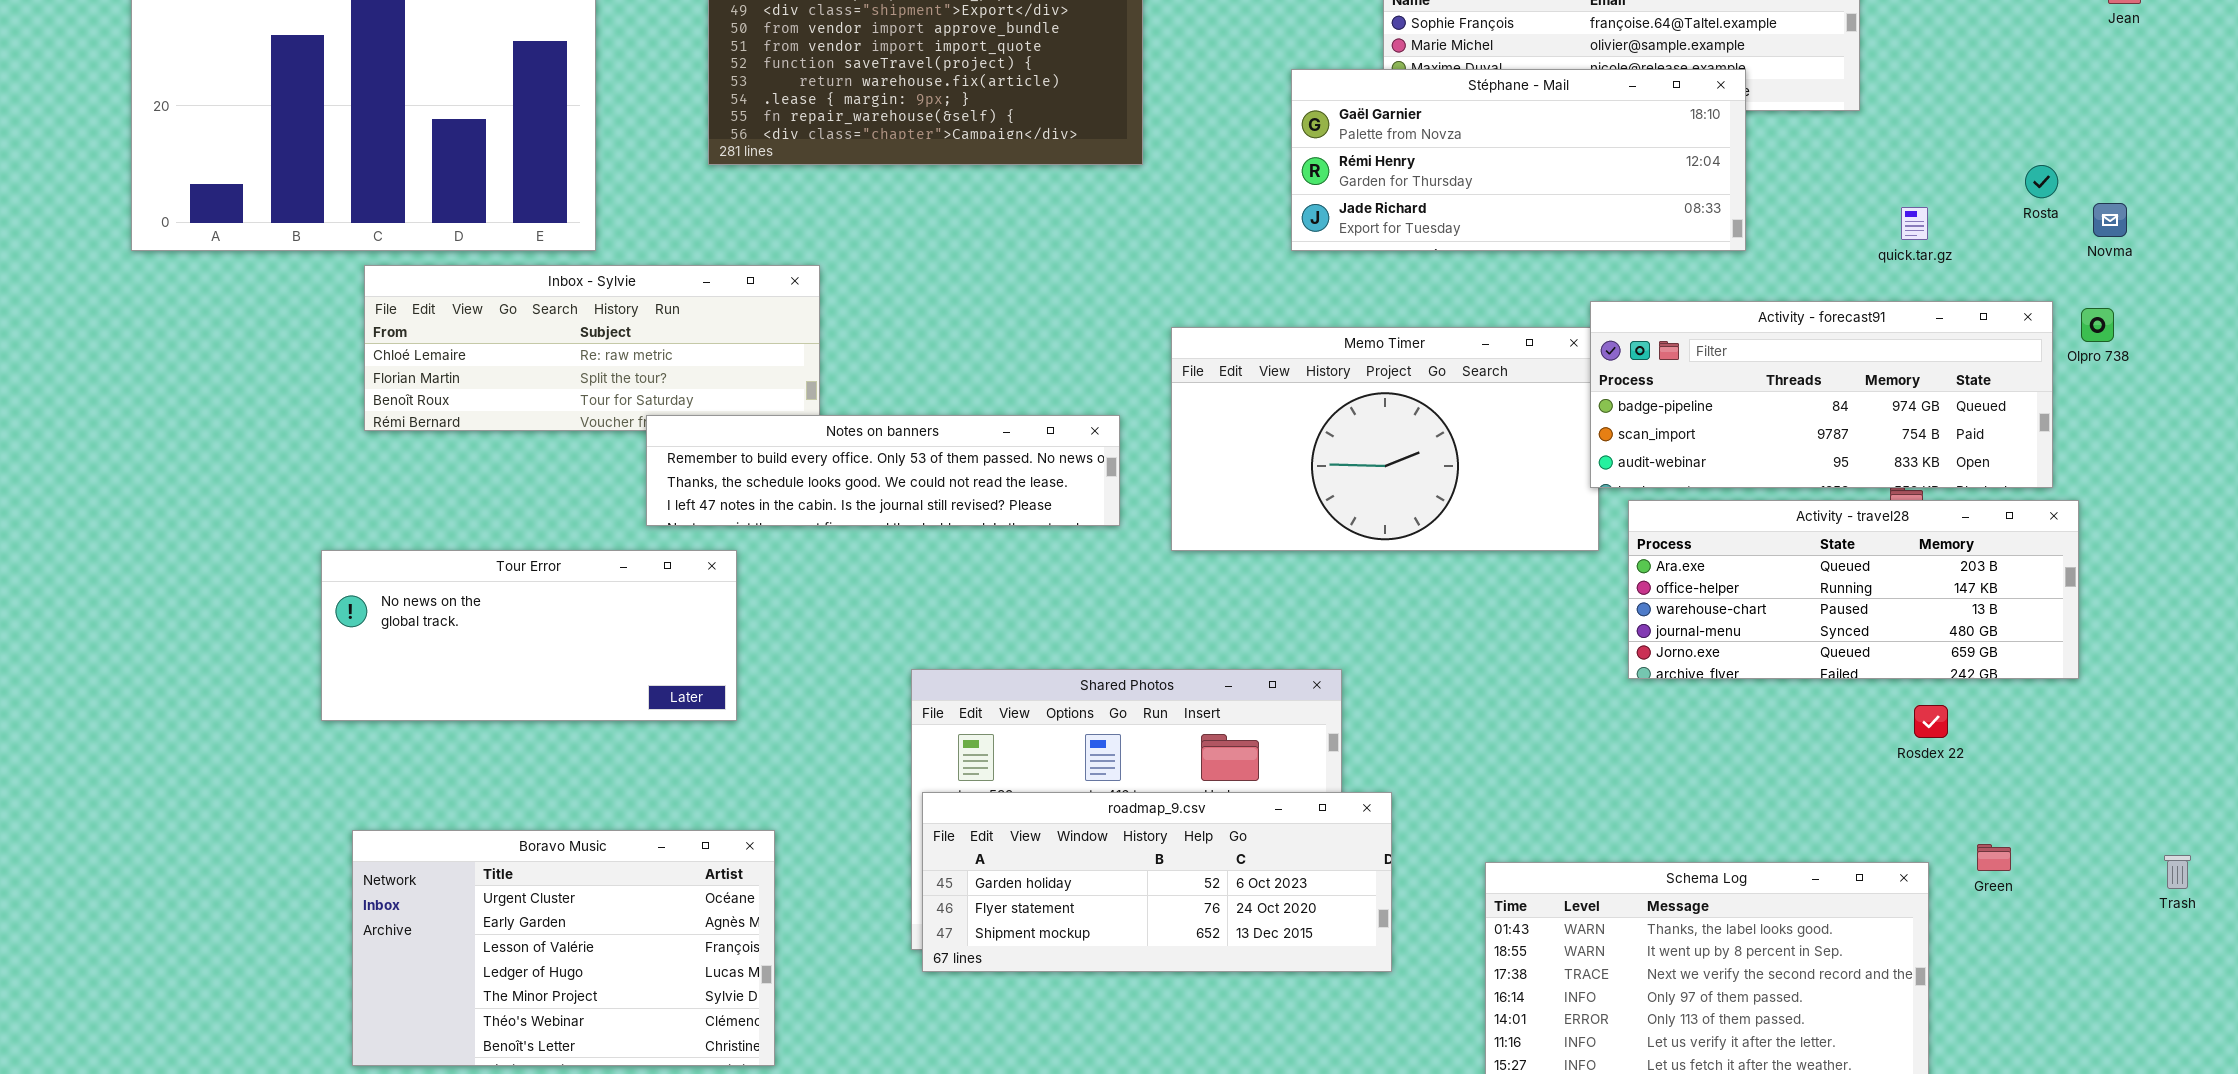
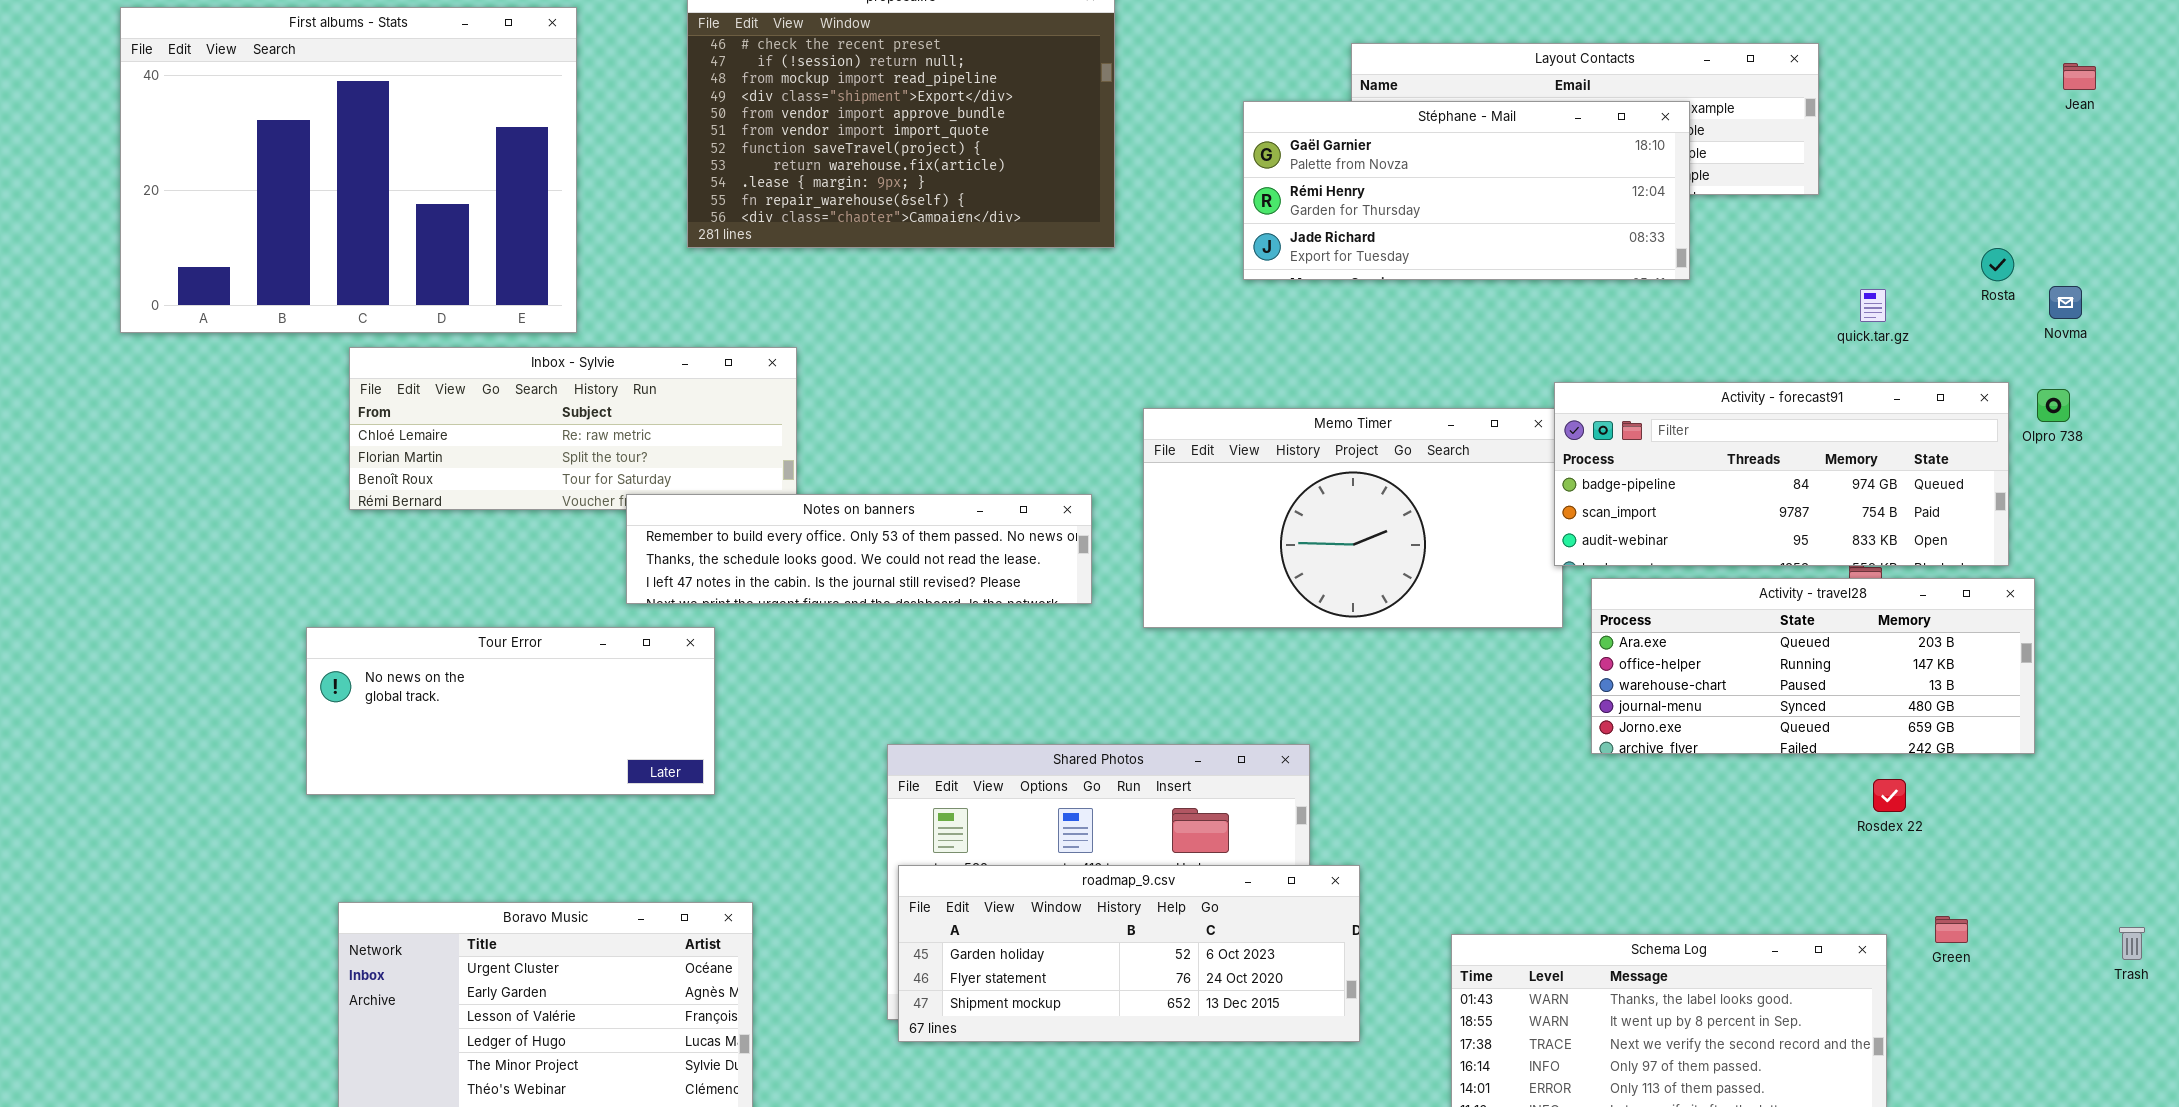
Stéphane - Mail: [1291,69,1746,251] -> [1243,101,1690,280], moved

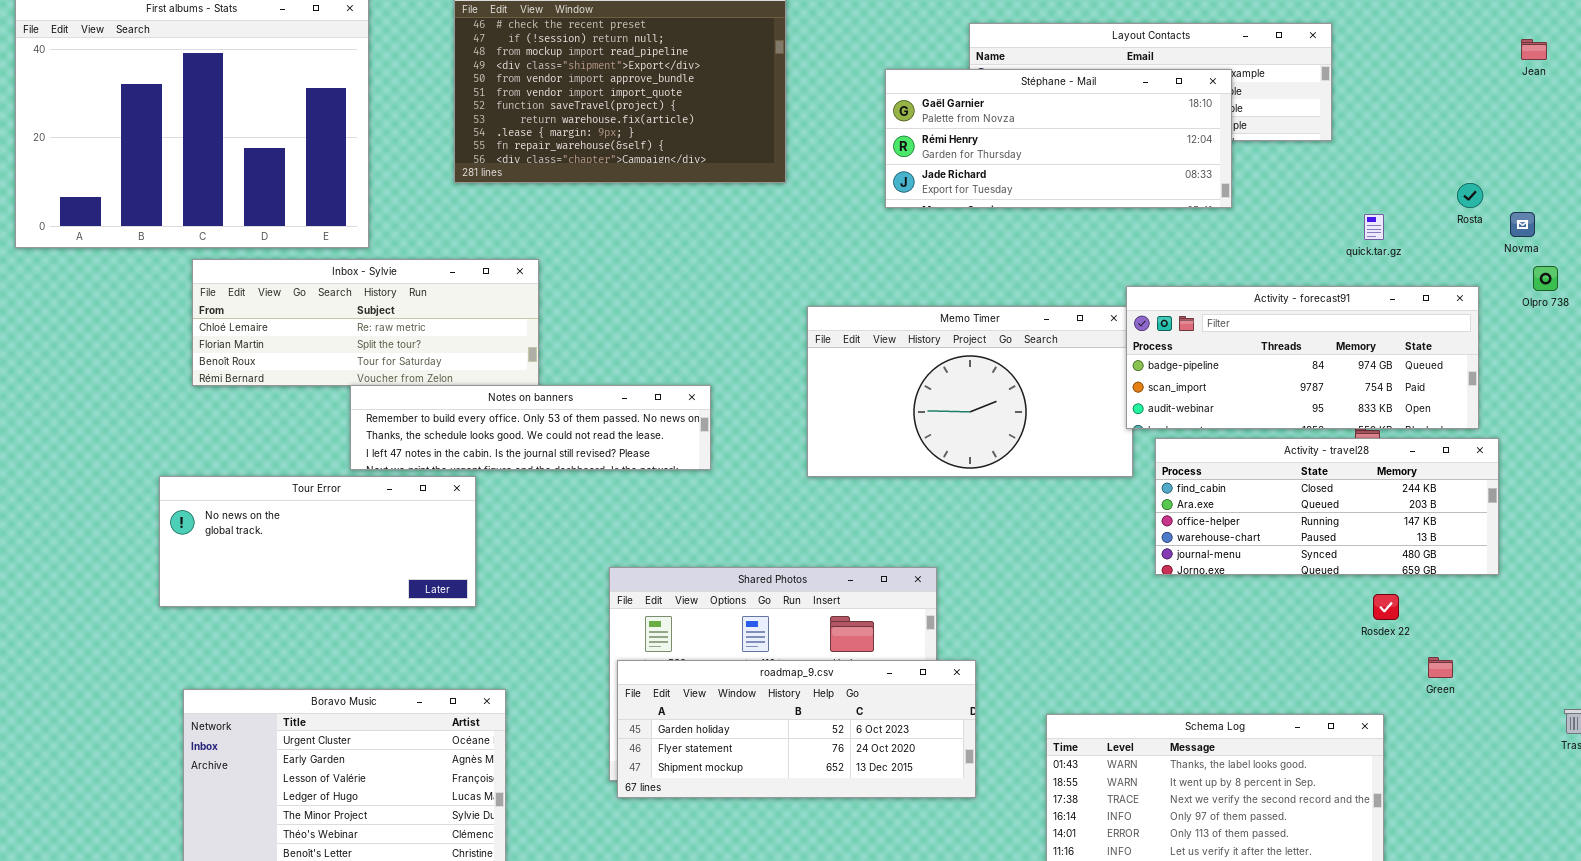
Olpro 738: [2037,389,2070,422] -> [1533,266,1558,291], moved
Notes on banners: [626,494,1092,604] -> [350,385,711,470], moved
Activity - travel28: [1591,578,2035,754] -> [1155,438,1499,575], scrolled up 1 row
Green: [1935,916,1968,943] -> [1428,657,1453,678], moved

